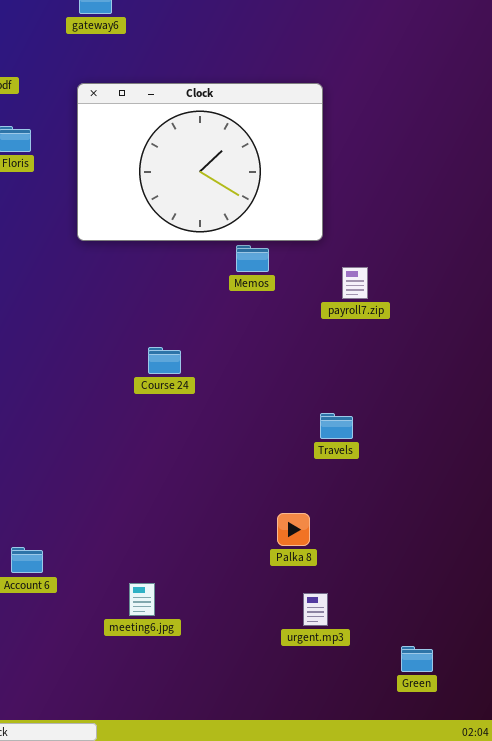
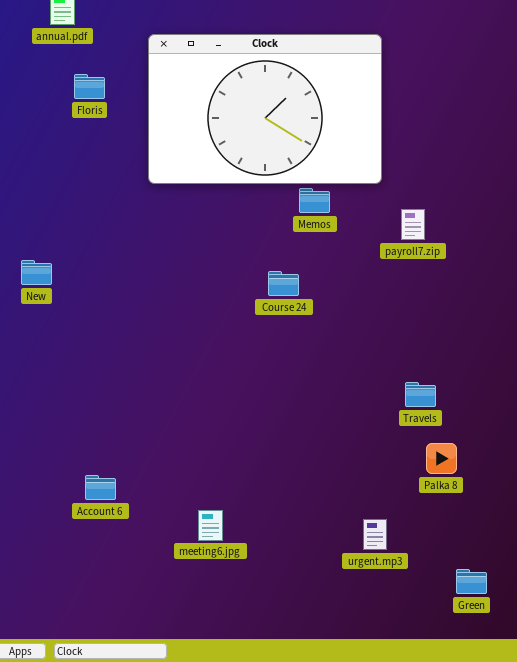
Course 24: [148,347,181,374] -> [268,271,299,296], moved
Travels: [320,413,353,439] -> [405,382,436,407], moved
Palka 8: [277,513,310,546] -> [426,443,457,474], moved

